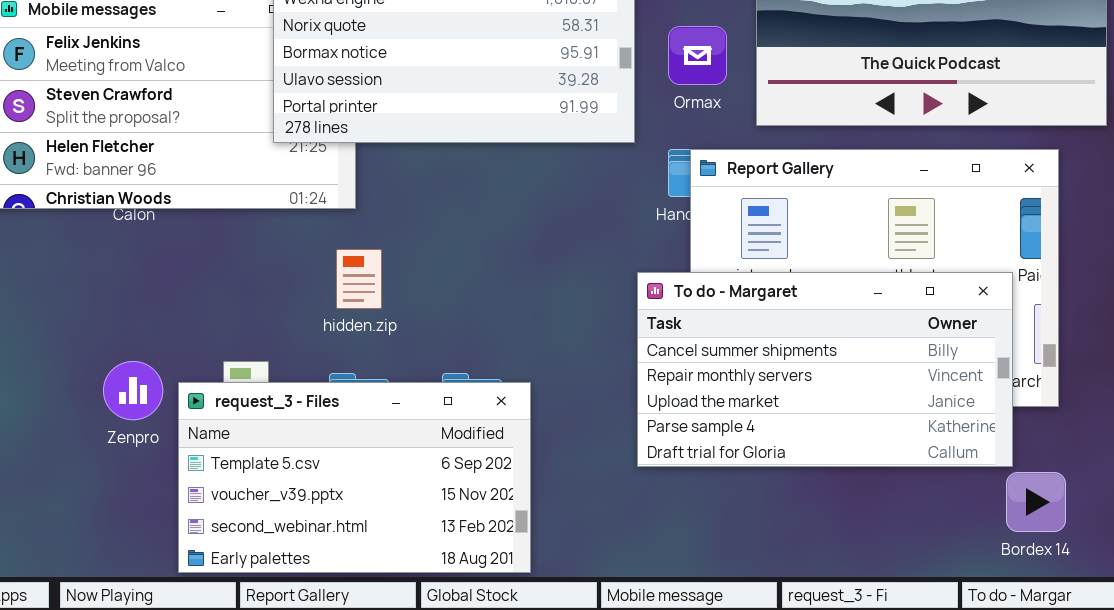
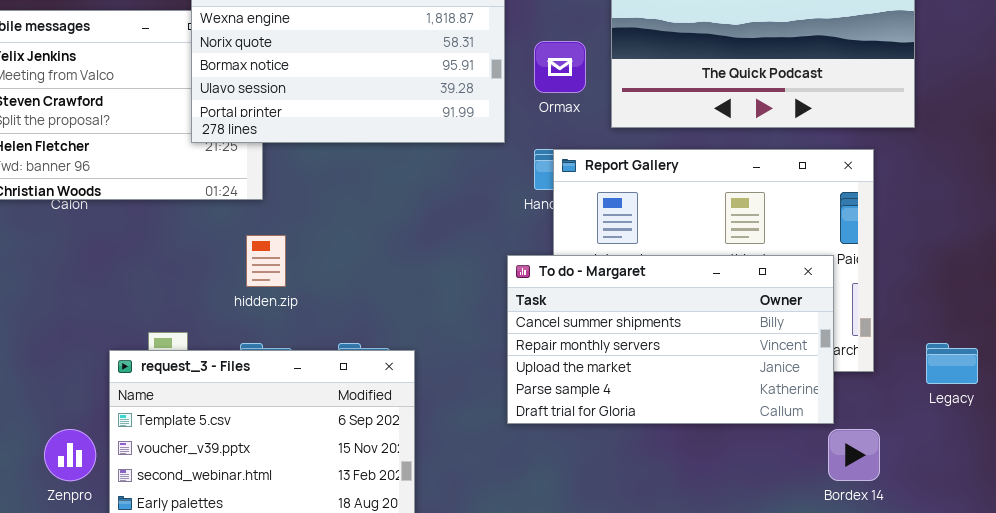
Zenpro: [103,361,163,420] -> [44,429,96,481], moved

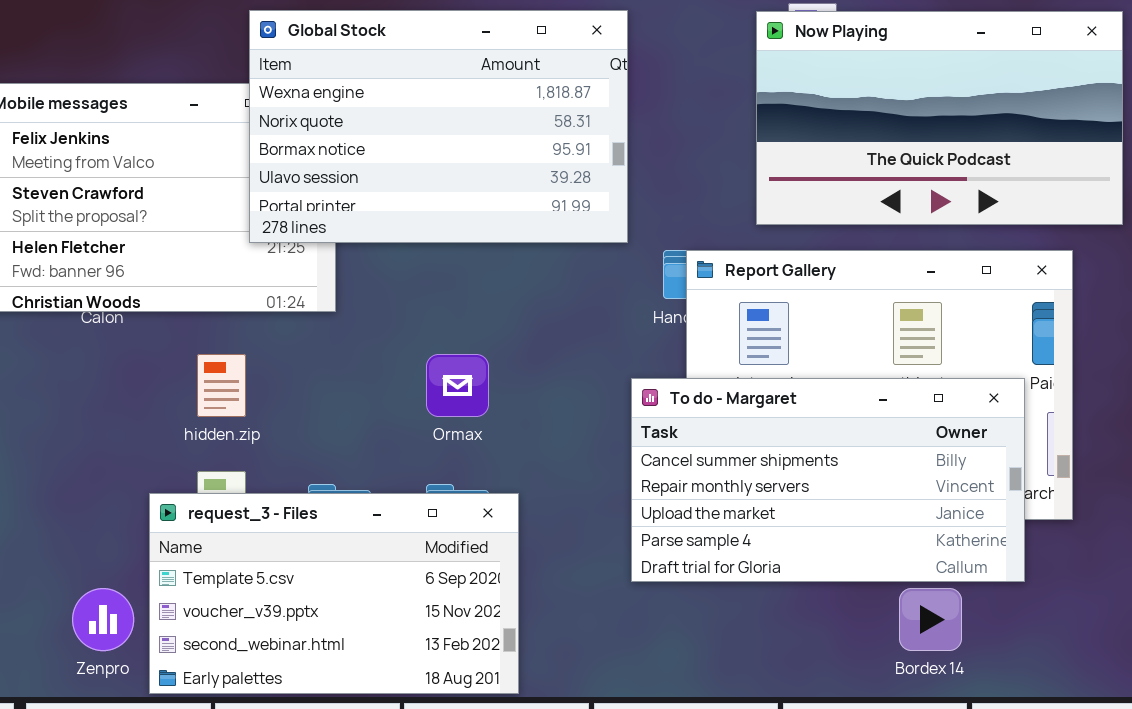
Ormax: [534,41,586,93] -> [426,354,489,417], moved
hidden.zip: [246,235,286,287] -> [197,354,246,417], moved
Bordex 14: [828,429,880,481] -> [899,588,962,651], moved

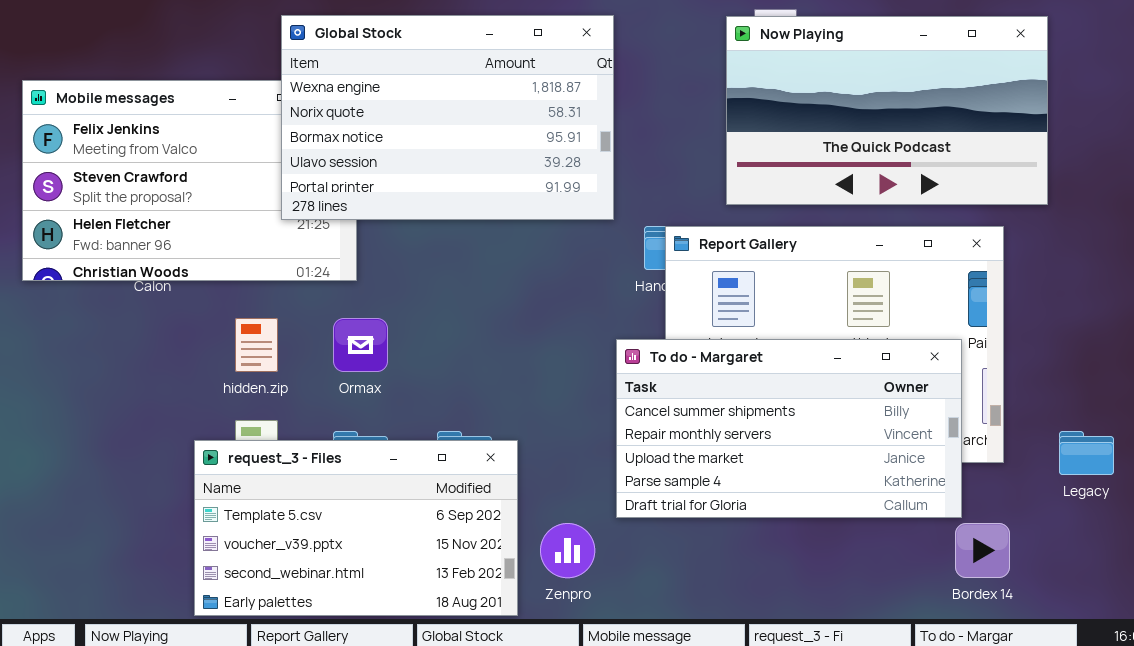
Ormax: [426,354,489,417] -> [333,318,388,372], moved
Zenpro: [72,588,134,651] -> [540,523,595,578], moved
Bordex 14: [899,588,962,651] -> [955,523,1010,578], moved

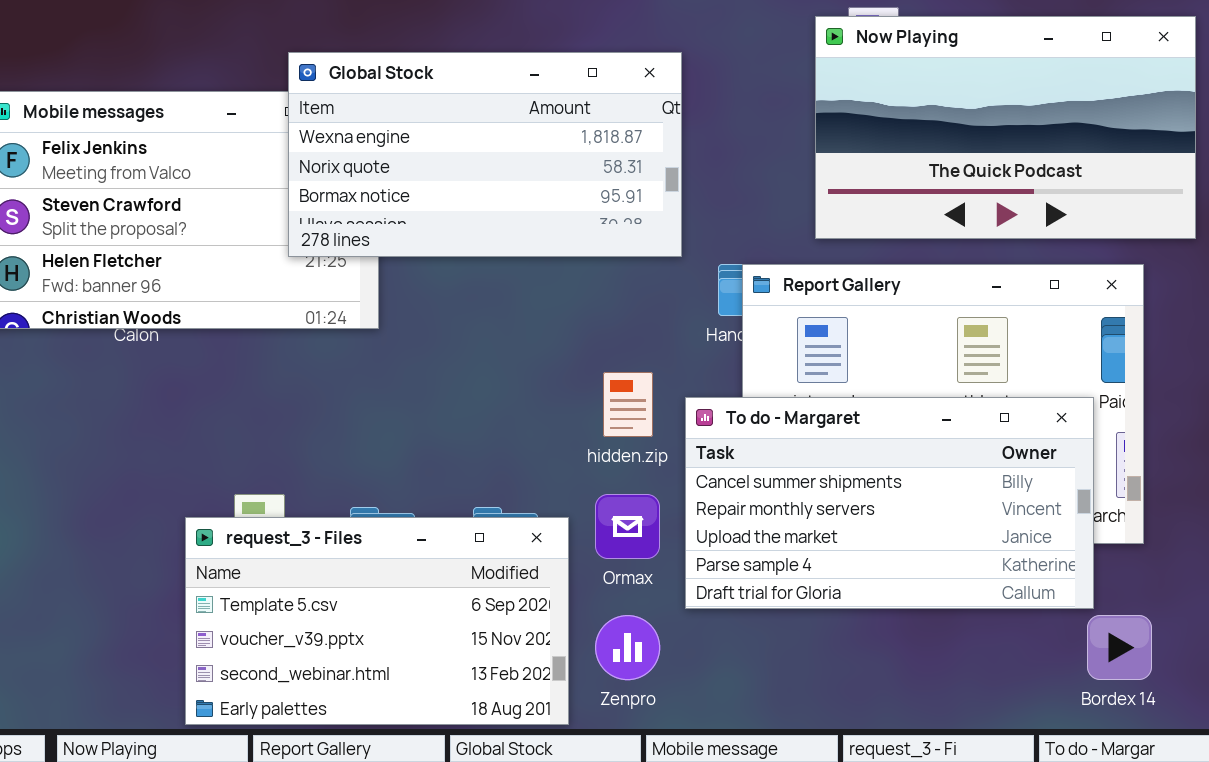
Global Stock: [281,15,614,220] -> [288,52,682,257], resized
hidden.zip: [235,318,278,372] -> [603,372,653,437], moved
Ormax: [333,318,388,372] -> [595,494,660,559], moved

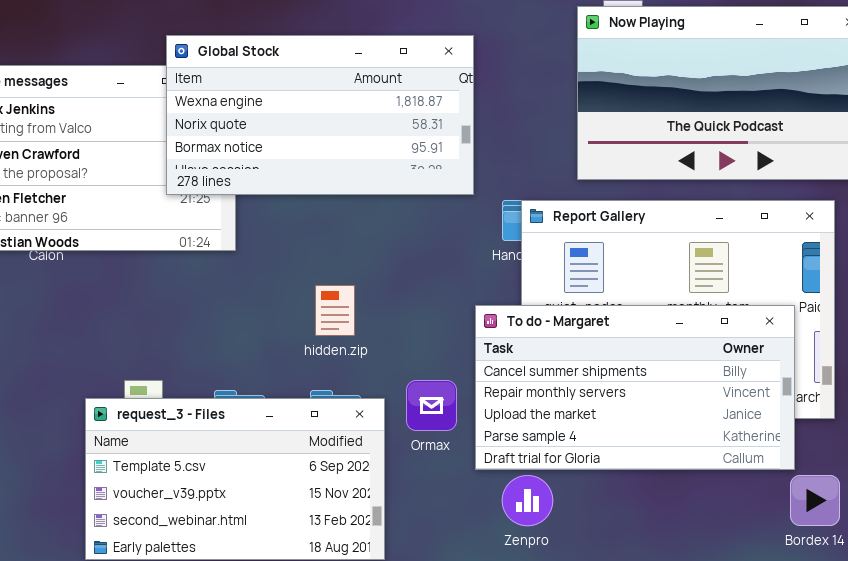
hidden.zip: [603,372,653,437] -> [315,285,355,336], moved
Zenpro: [595,615,660,680] -> [502,475,553,526], moved

